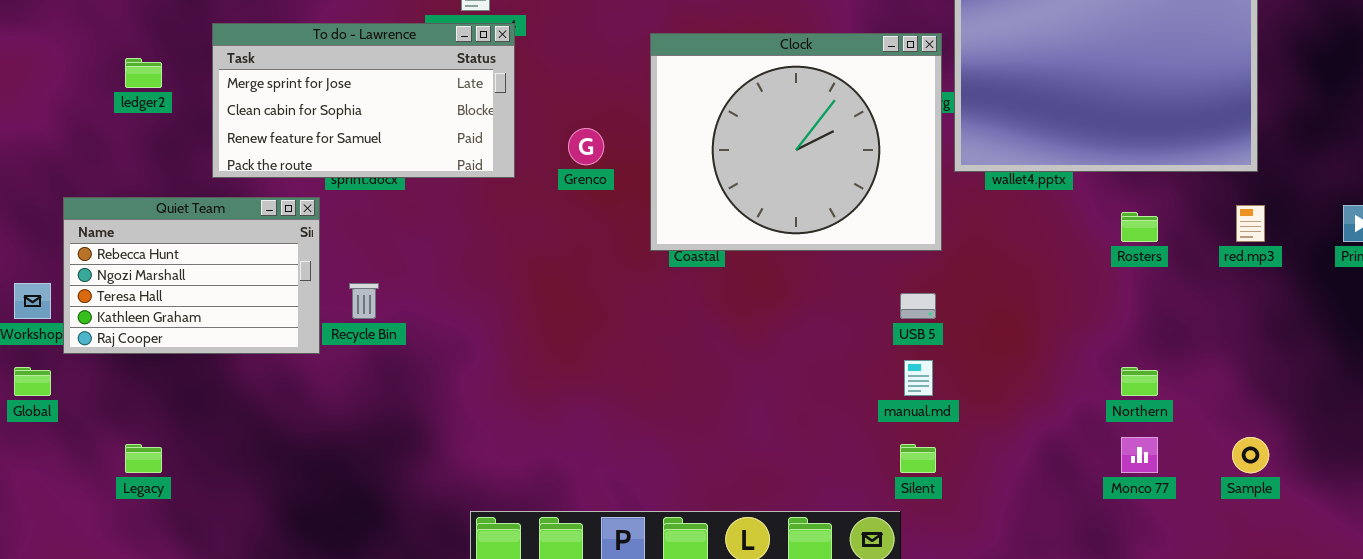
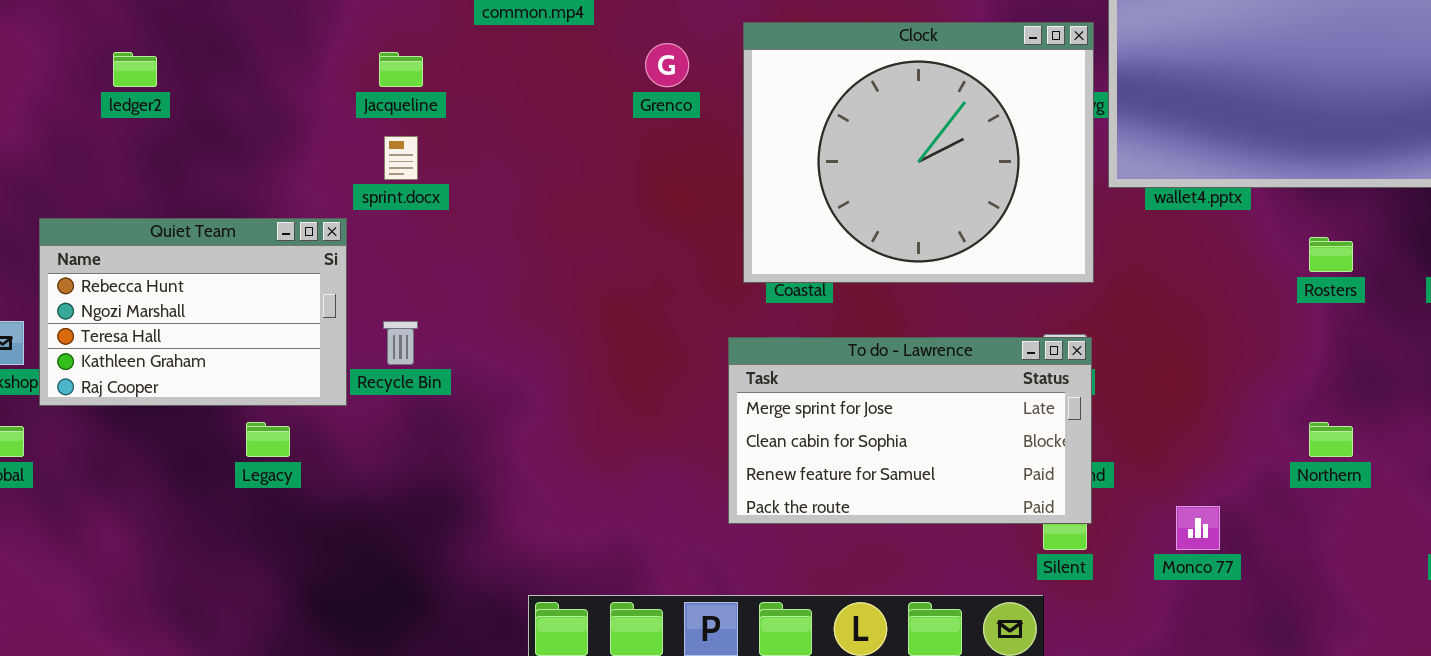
To do - Lawrence: [212,23,515,178] -> [728,337,1092,524], moved
Grenco: [568,128,604,165] -> [645,43,689,87], moved
Monco 77: [1121,437,1158,473] -> [1176,506,1220,550], moved
Legacy: [125,444,162,473] -> [246,422,290,457], moved

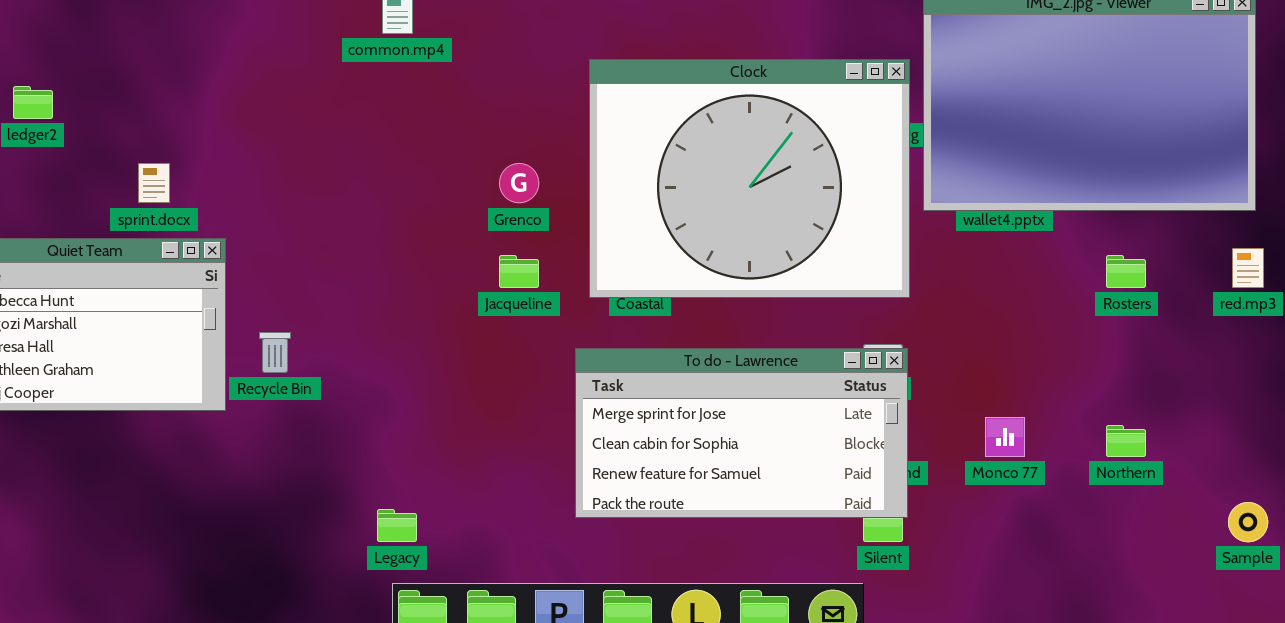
Grenco: [645,43,689,87] -> [499,163,539,203], moved
Jacqueline: [379,52,423,87] -> [499,255,539,288], moved
sprint.docx: [384,136,418,180] -> [138,163,170,203], moved
Legacy: [246,422,290,457] -> [377,509,417,542], moved
Monco 77: [1176,506,1220,550] -> [985,417,1025,457], moved

